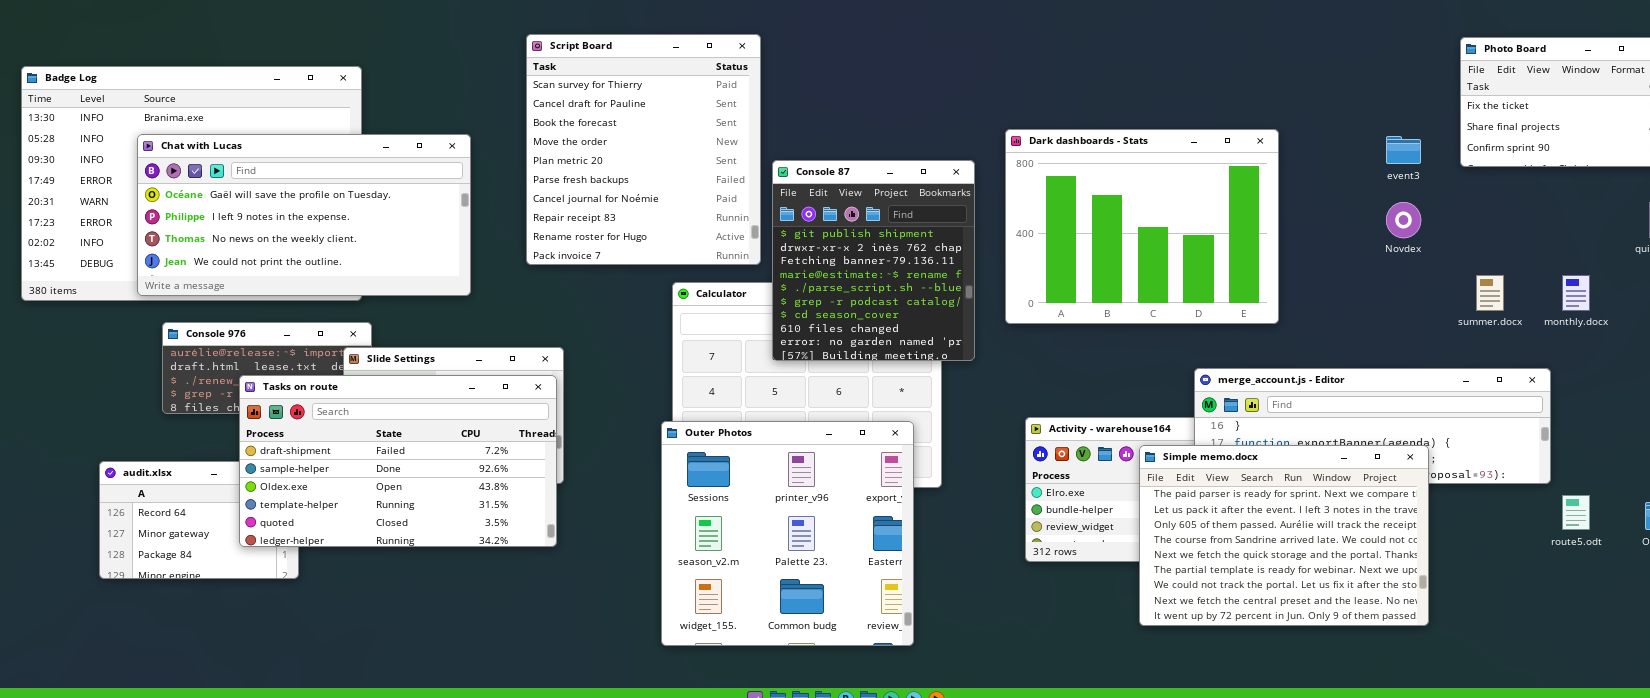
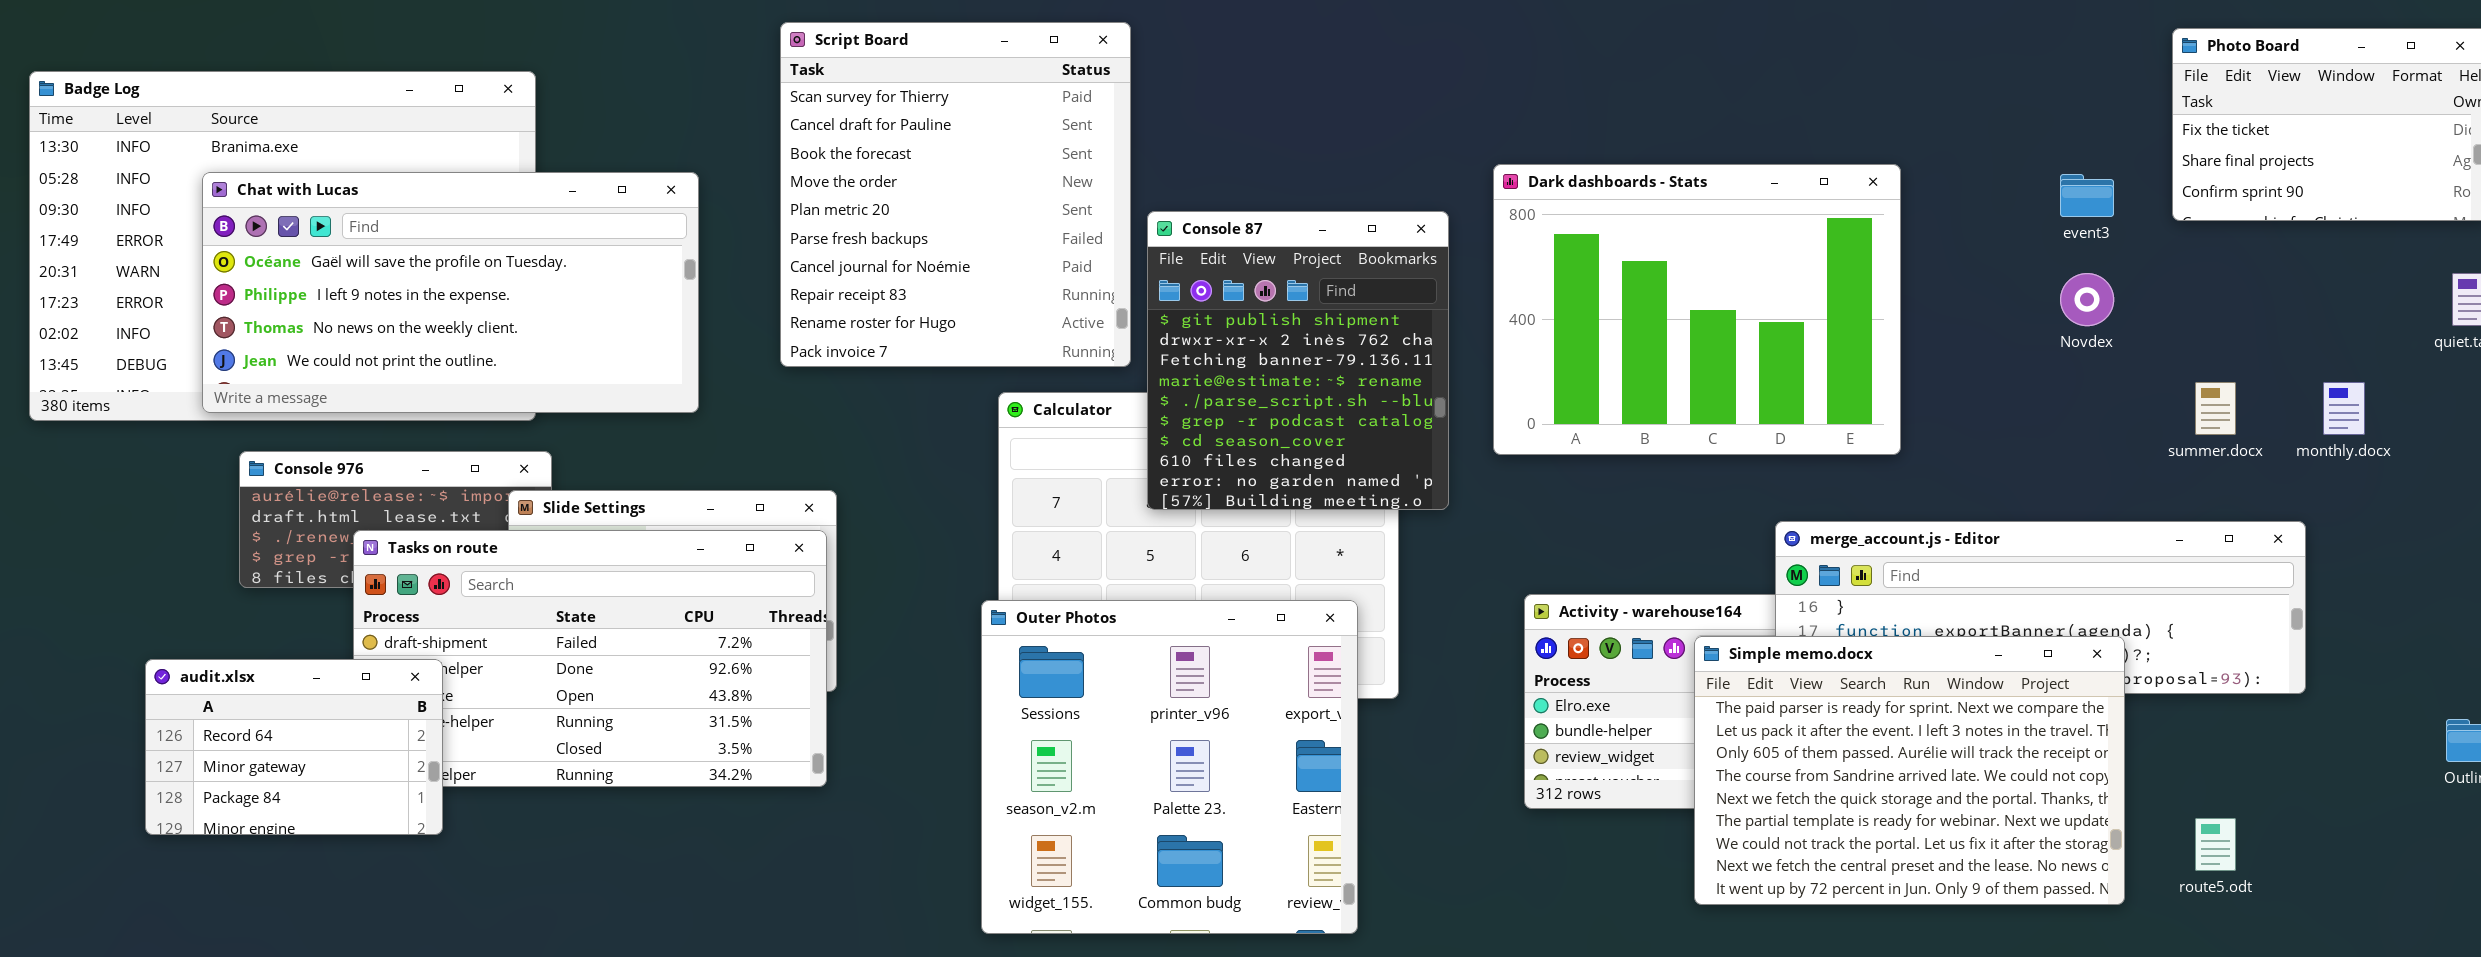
audit.xlsx: [99,461,299,579] -> [145,659,443,835], raised
route5.odt: [1562,495,1590,530] -> [2195,818,2236,871], moved

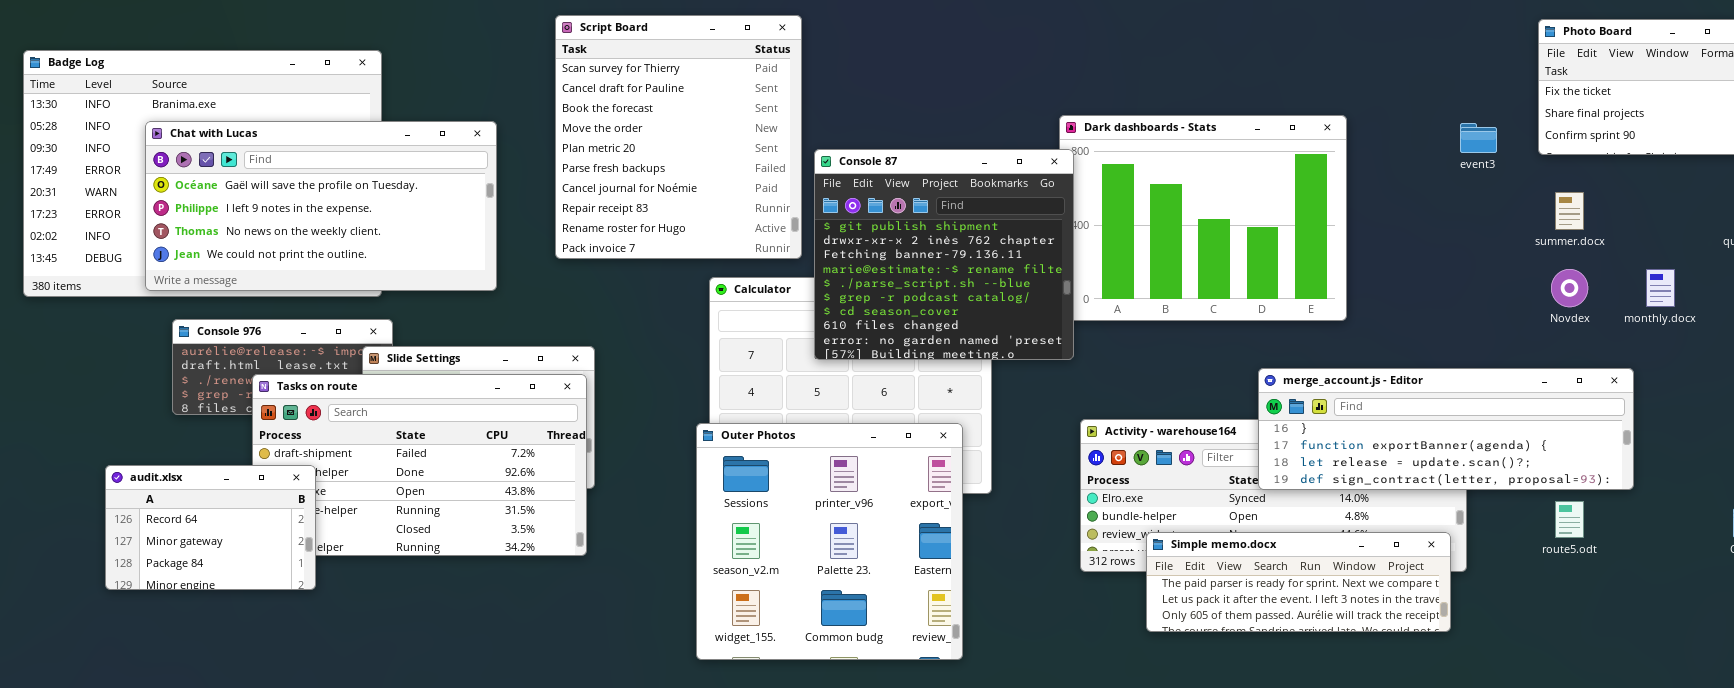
Console 87: [1147,211,1449,510] -> [814,149,1074,360], resized
Novdex: [2060,273,2114,326] -> [1551,269,1588,307], moved
summer.docx: [2195,382,2236,435] -> [1555,192,1584,230], moved
Simple memo.docx: [1694,636,2125,905] -> [1146,532,1451,632], moved, resized
route5.odt: [2195,818,2236,871] -> [1555,501,1584,538], moved

